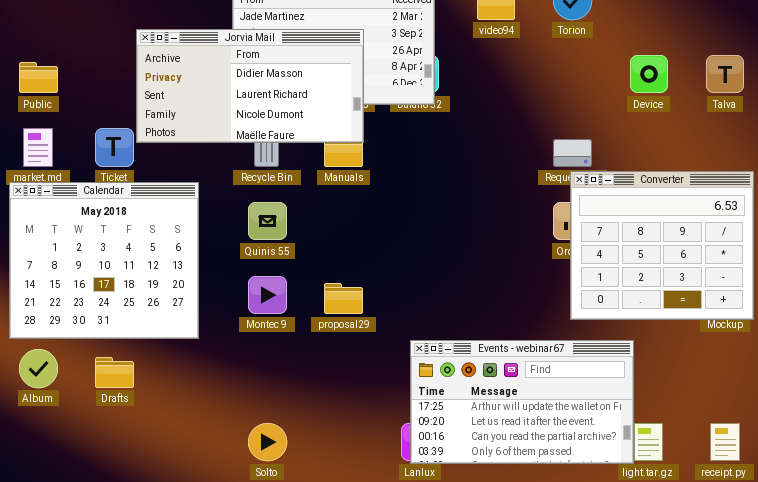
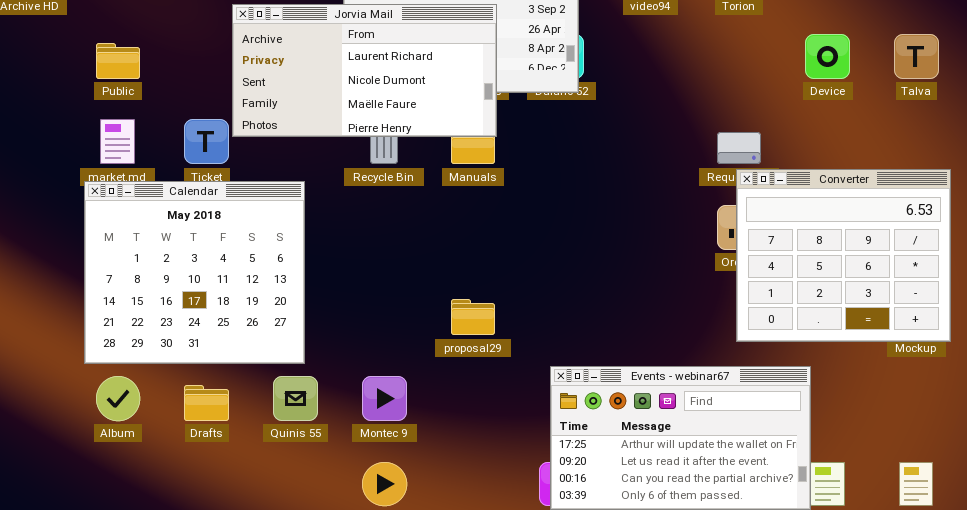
Jorvia Mail: [136,29,364,143] -> [232,4,497,137], scrolled down 1 row
Quinis 55: [248,202,287,240] -> [273,376,318,421], moved
Montec 9: [248,276,287,314] -> [362,376,407,421], moved

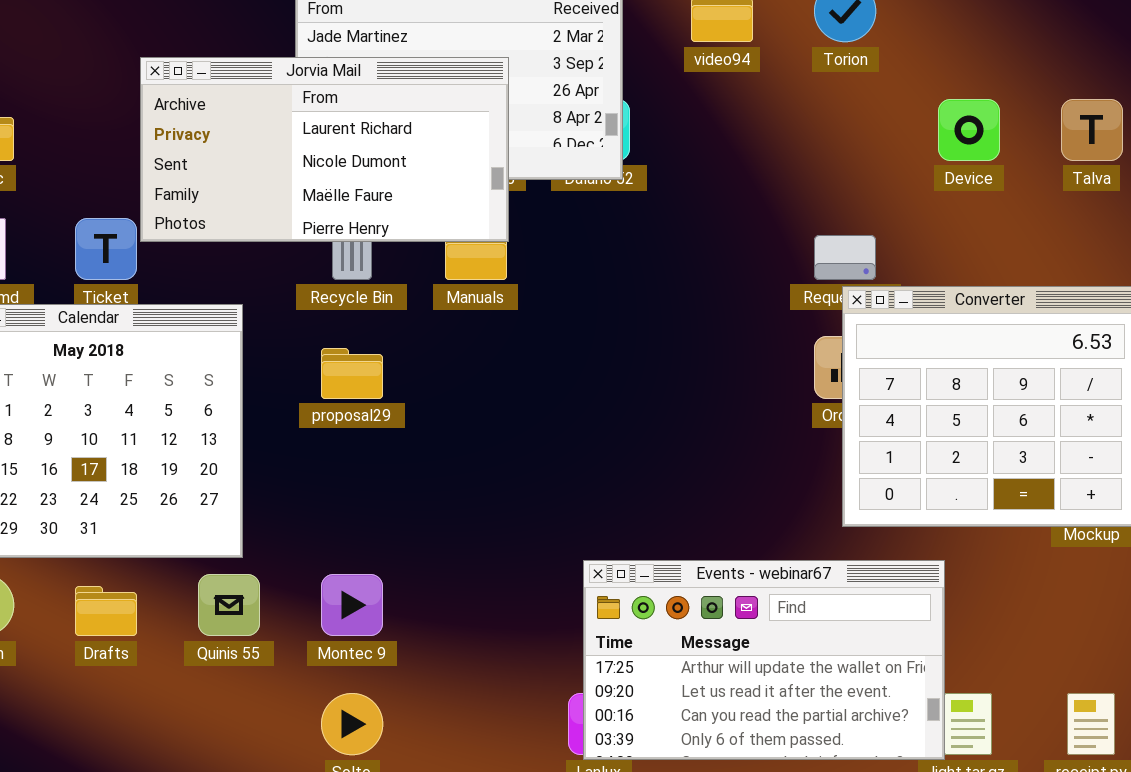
proposal29: [451,299,495,335] -> [321,348,383,399], moved

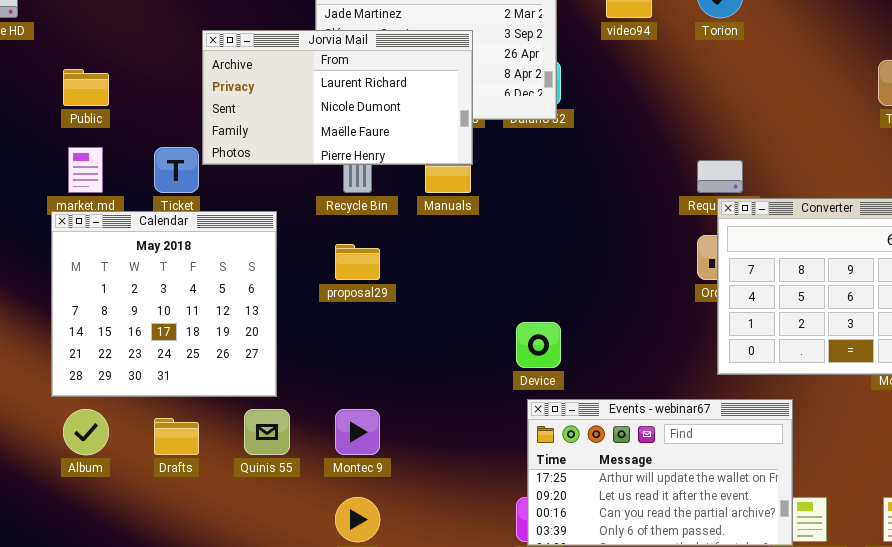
Device: [938,99,1000,161] -> [516,322,561,368], moved

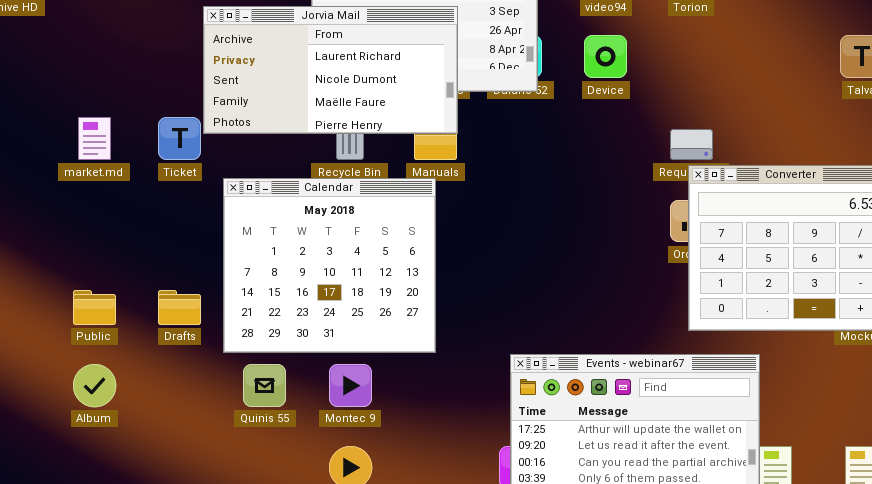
Public: [63,69,109,106] -> [73,290,116,325], moved
Calendar: [51,211,277,397] -> [223,178,436,353], moved
Device: [516,322,561,368] -> [584,35,627,78], moved
Drafts: [154,418,199,455] -> [158,290,201,325], moved

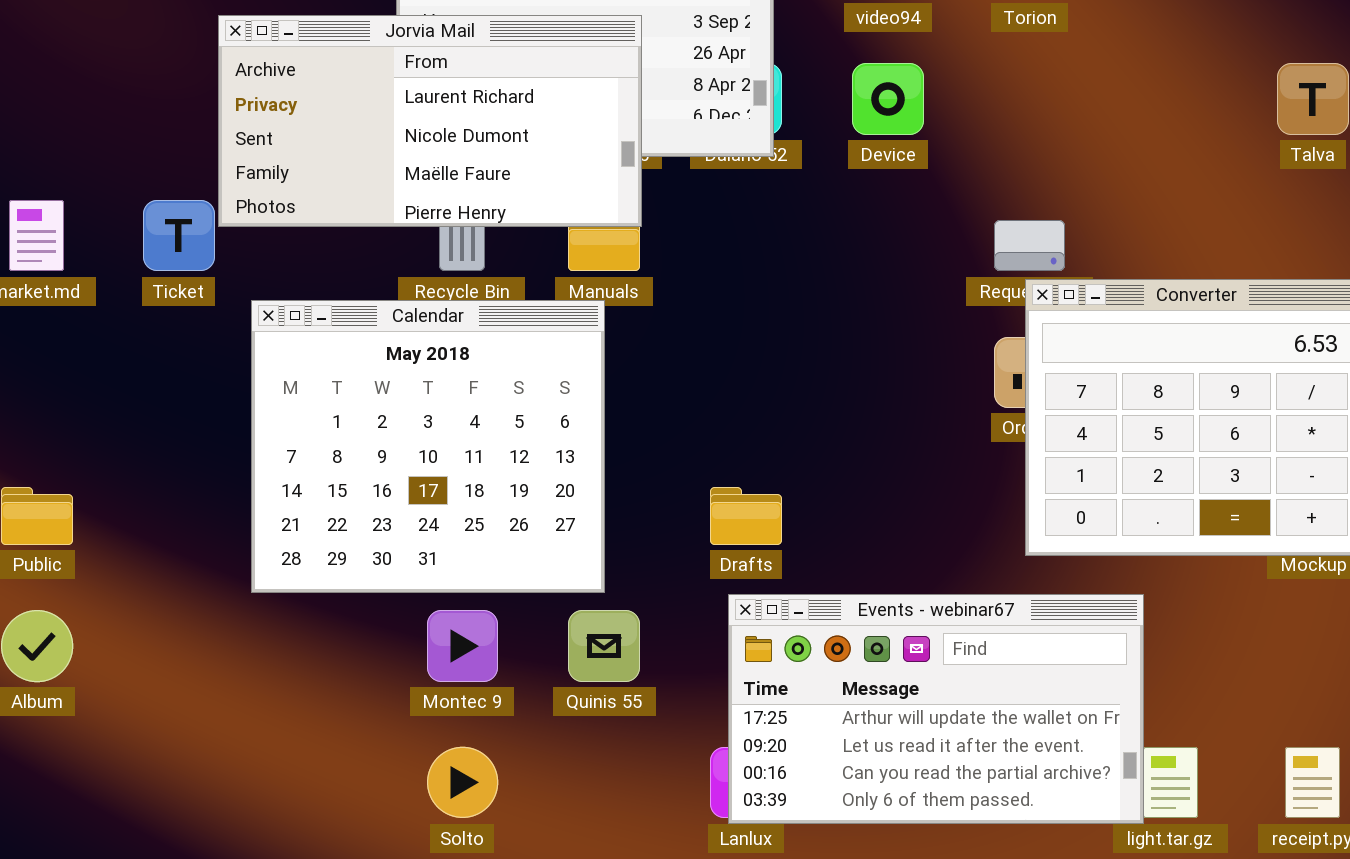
Drafts: [158,290,201,325] -> [710,487,782,545], moved
Quinis 55: [243,364,286,407] -> [568,610,640,682], moved

